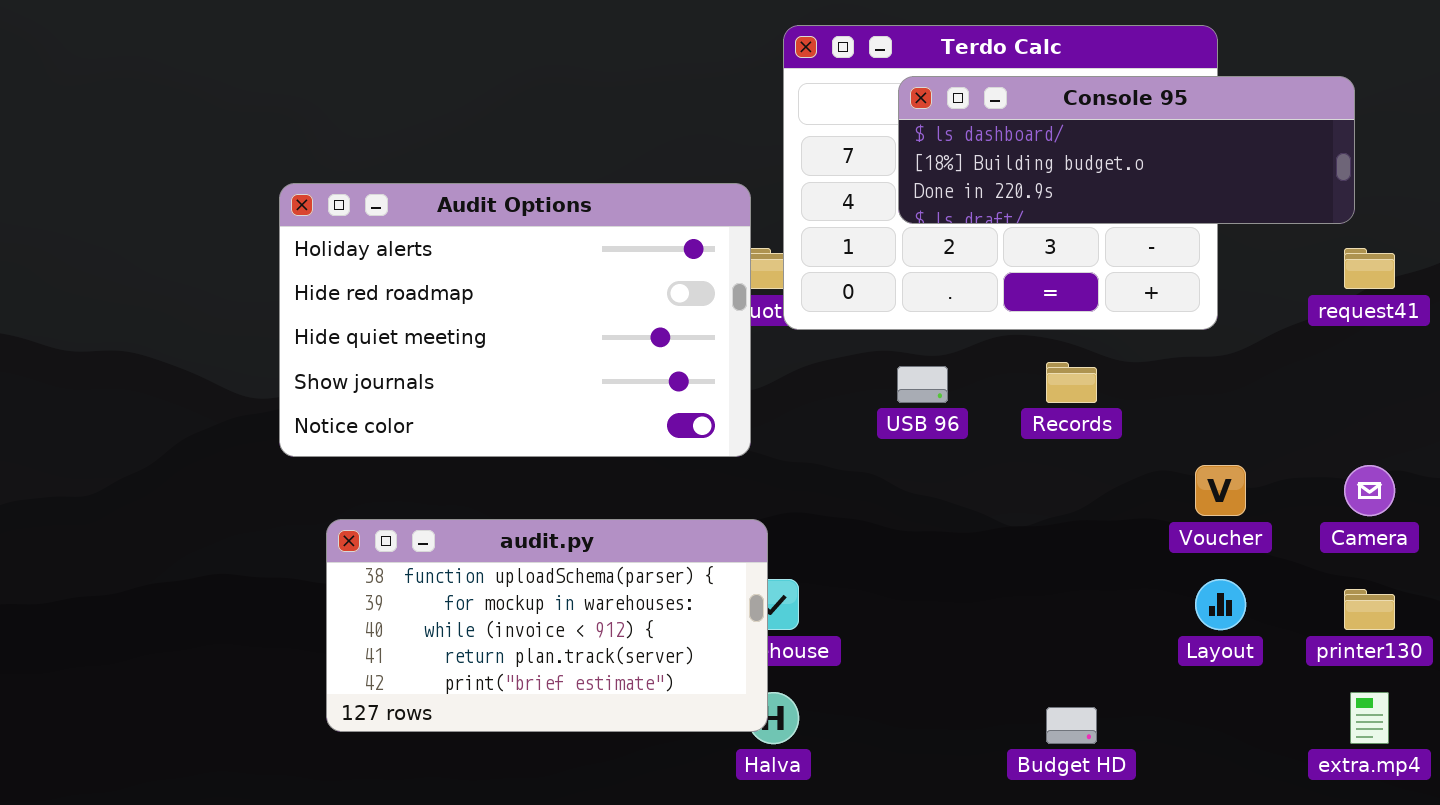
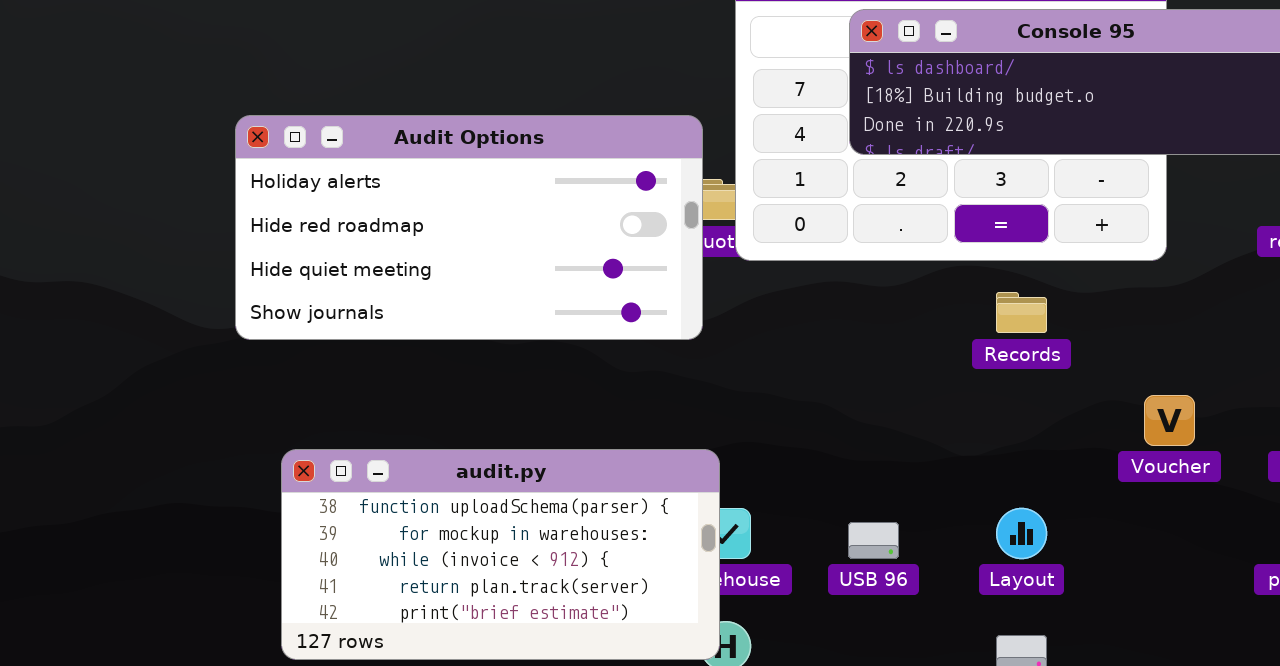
Audit Options: [279,183,751,457] -> [235,115,703,340], resized
USB 96: [897,366,948,403] -> [848,522,899,559], moved
Layout: [1195,579,1246,630] -> [996,508,1047,559], moved

